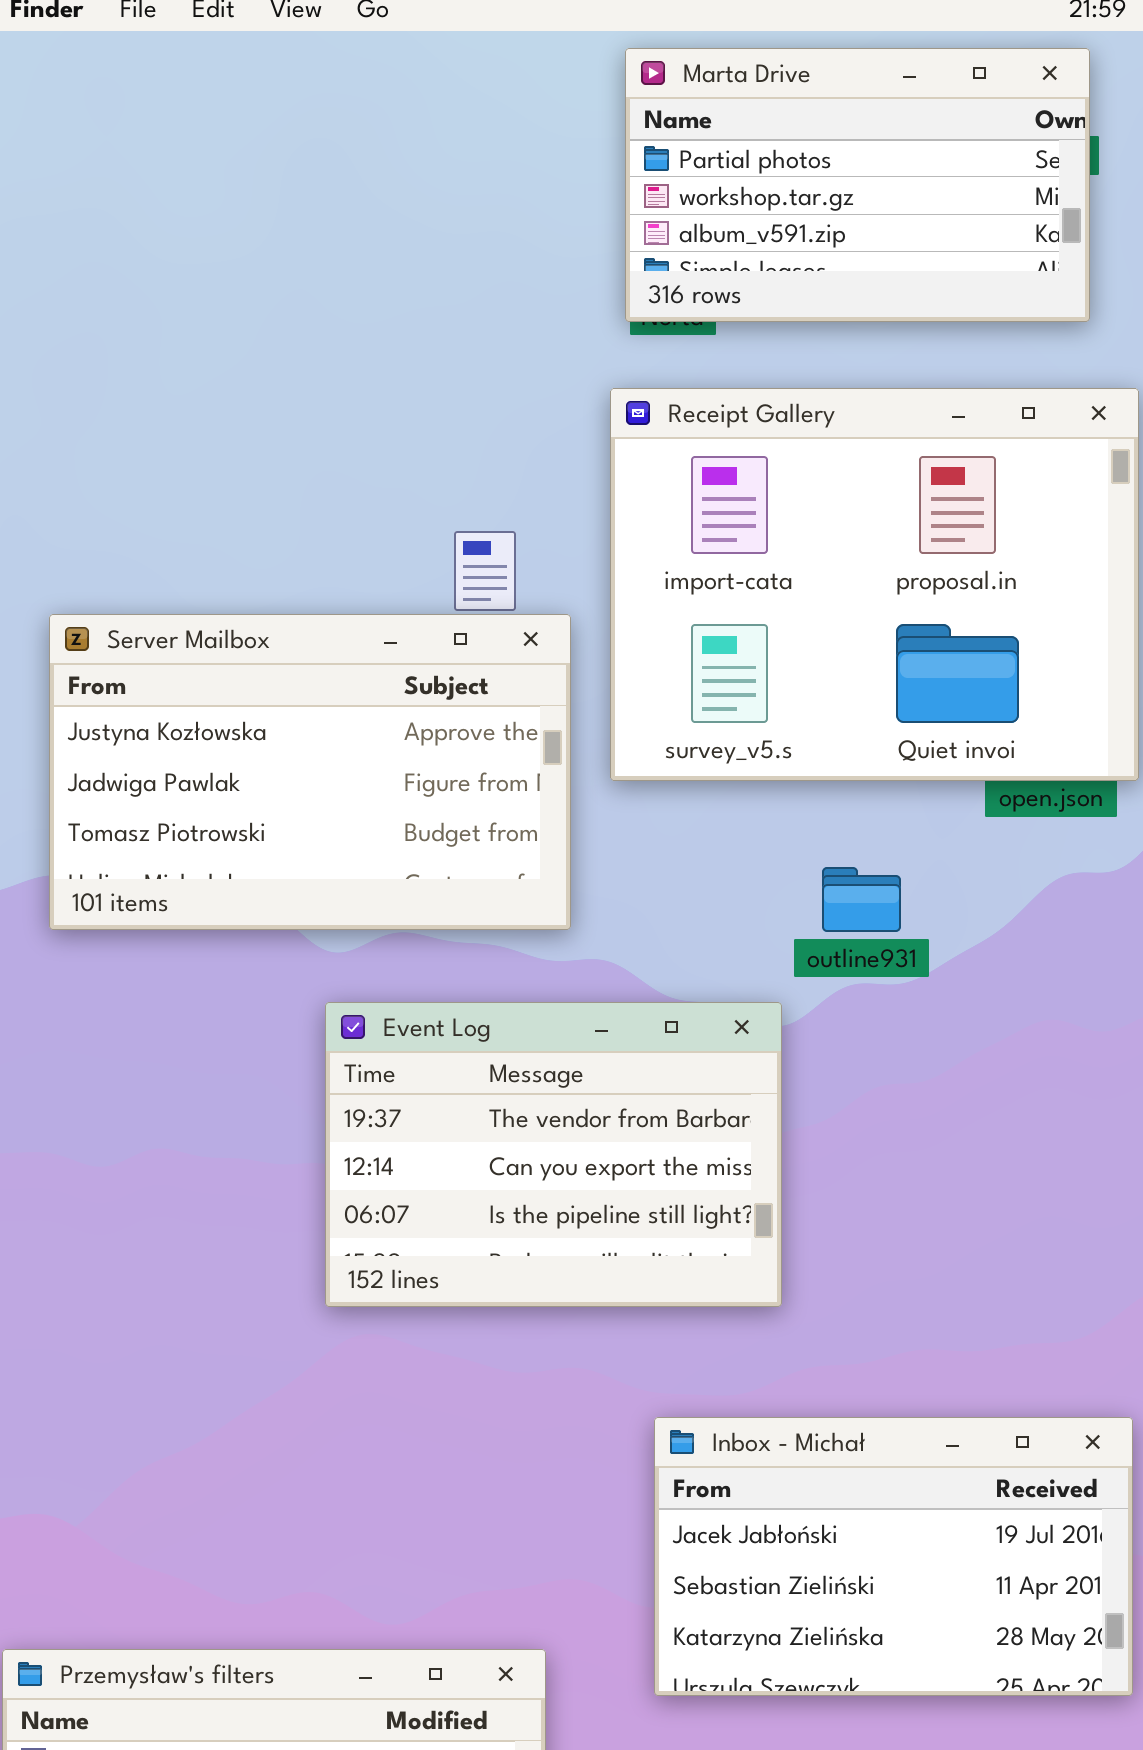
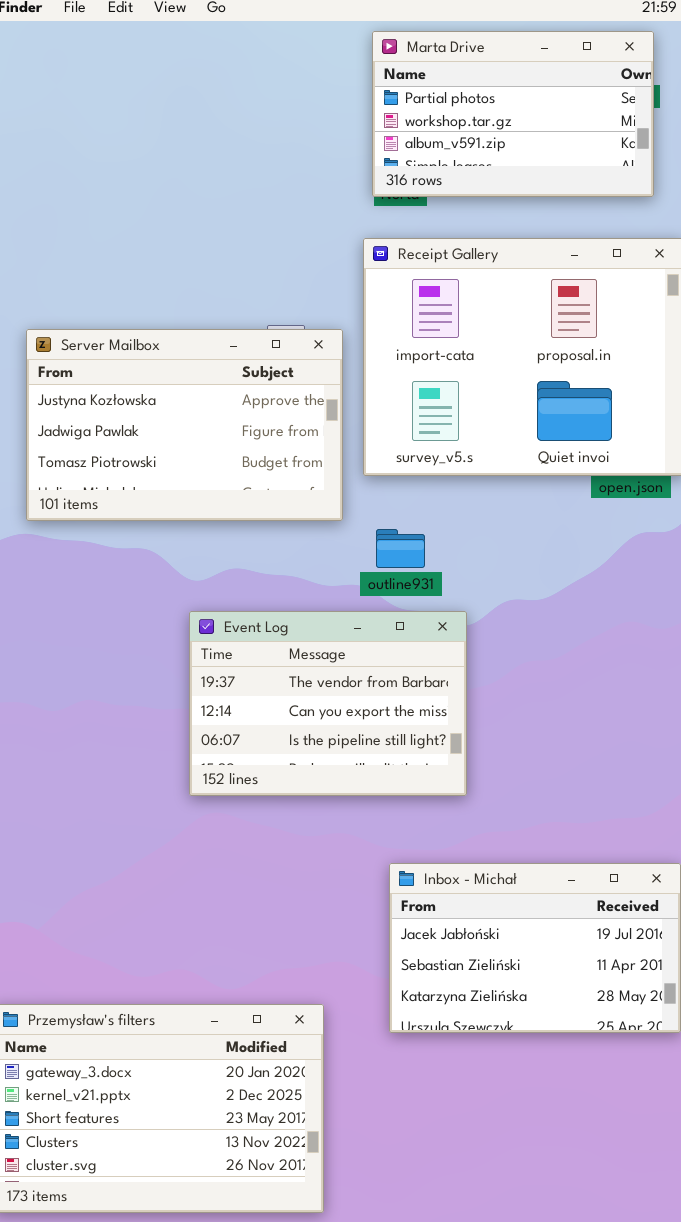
Server Mailbox: [49,614,571,930] -> [26,329,343,521], moved
outline931: [822,867,901,932] -> [376,529,425,568], moved

